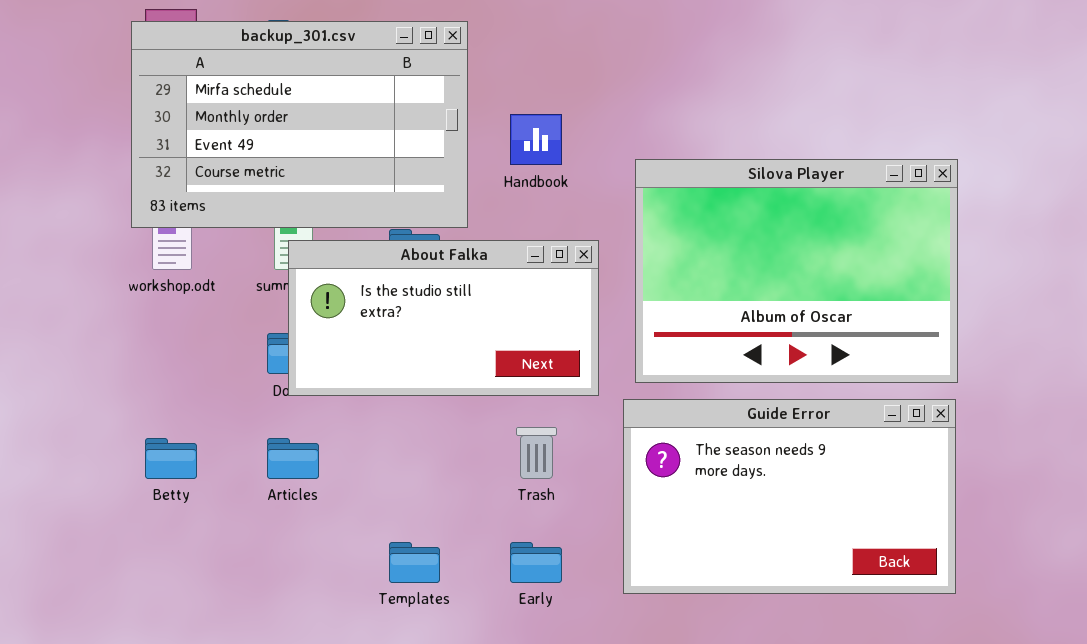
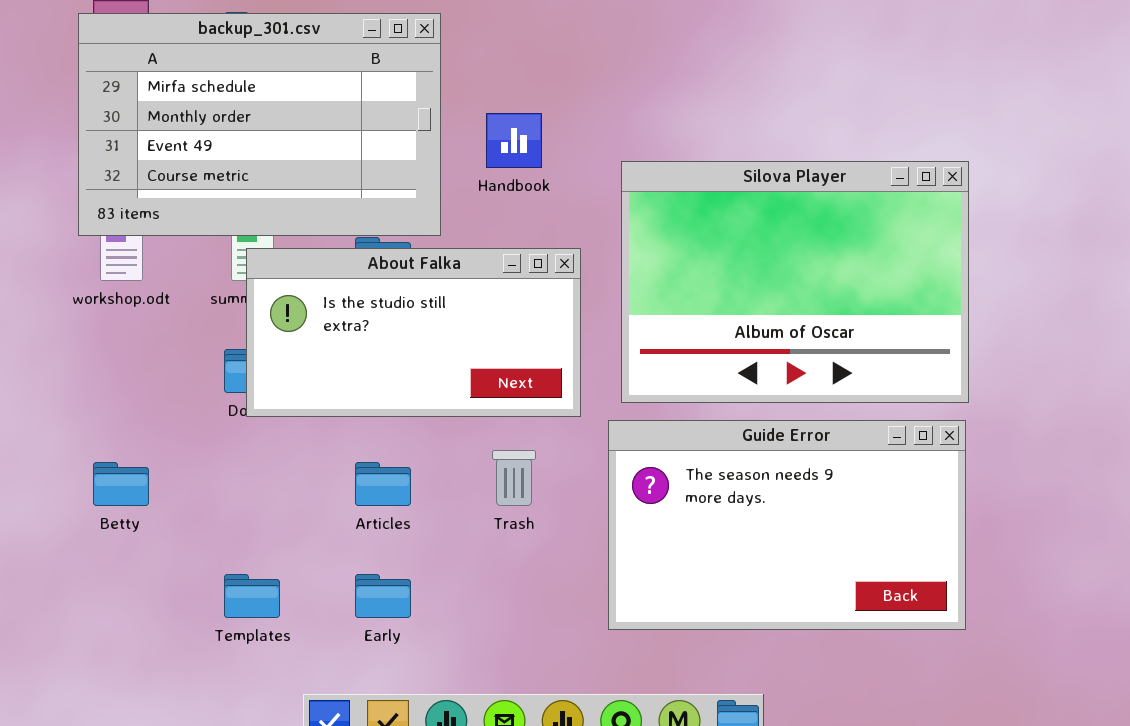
Articles: [267,438,319,479] -> [355,462,411,506], moved
Templates: [389,542,440,583] -> [224,574,280,618], moved
Early: [510,542,562,583] -> [355,574,411,618], moved

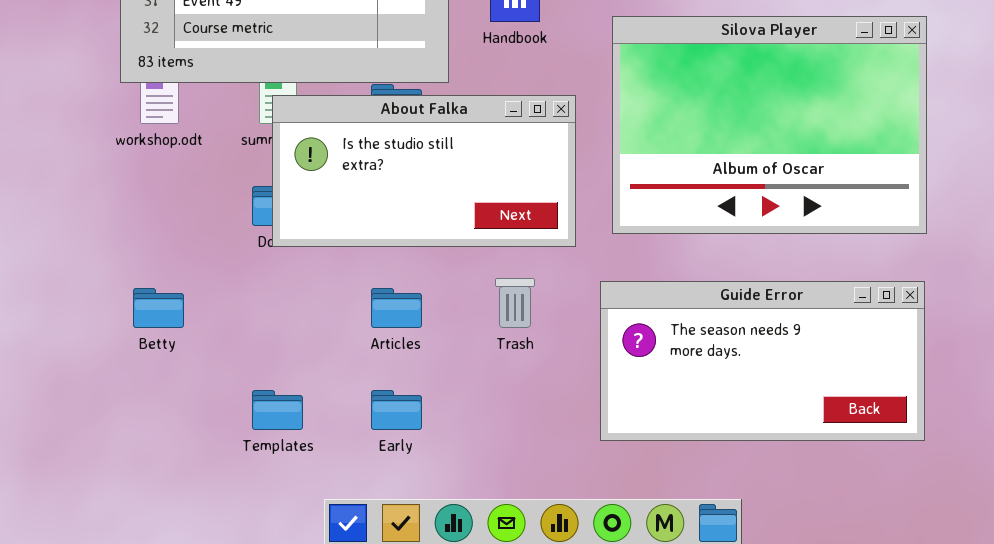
Guide Error: [608,420,966,630] -> [600,281,925,441], resized

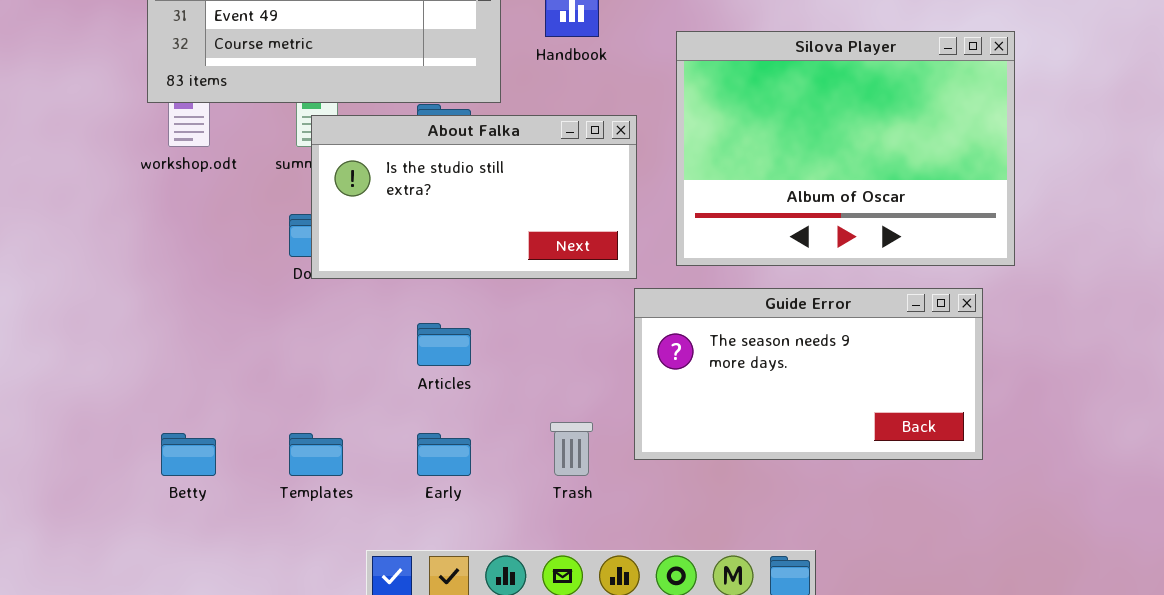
Trash: [495,278,535,328] -> [550,422,593,476], moved
Guide Error: [600,281,925,441] -> [634,288,983,460], moved
Betty: [133,288,184,328] -> [161,433,216,476], moved

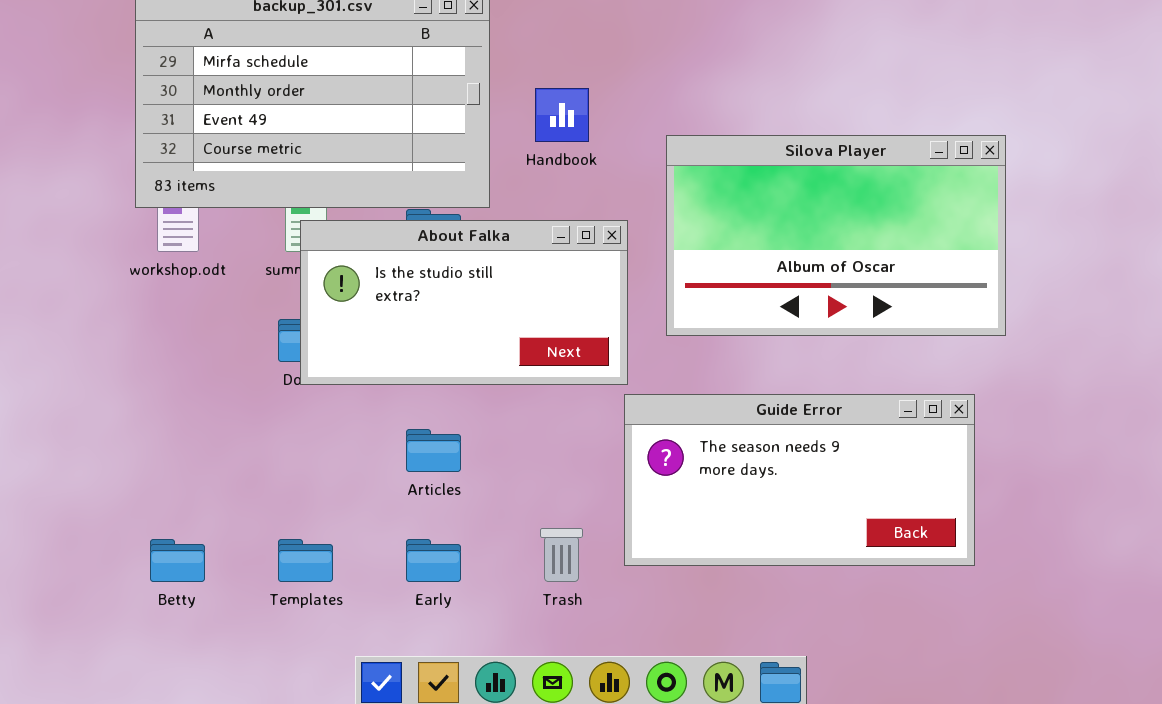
Silova Player: [676,31,1015,266] -> [666,135,1006,336], resized

